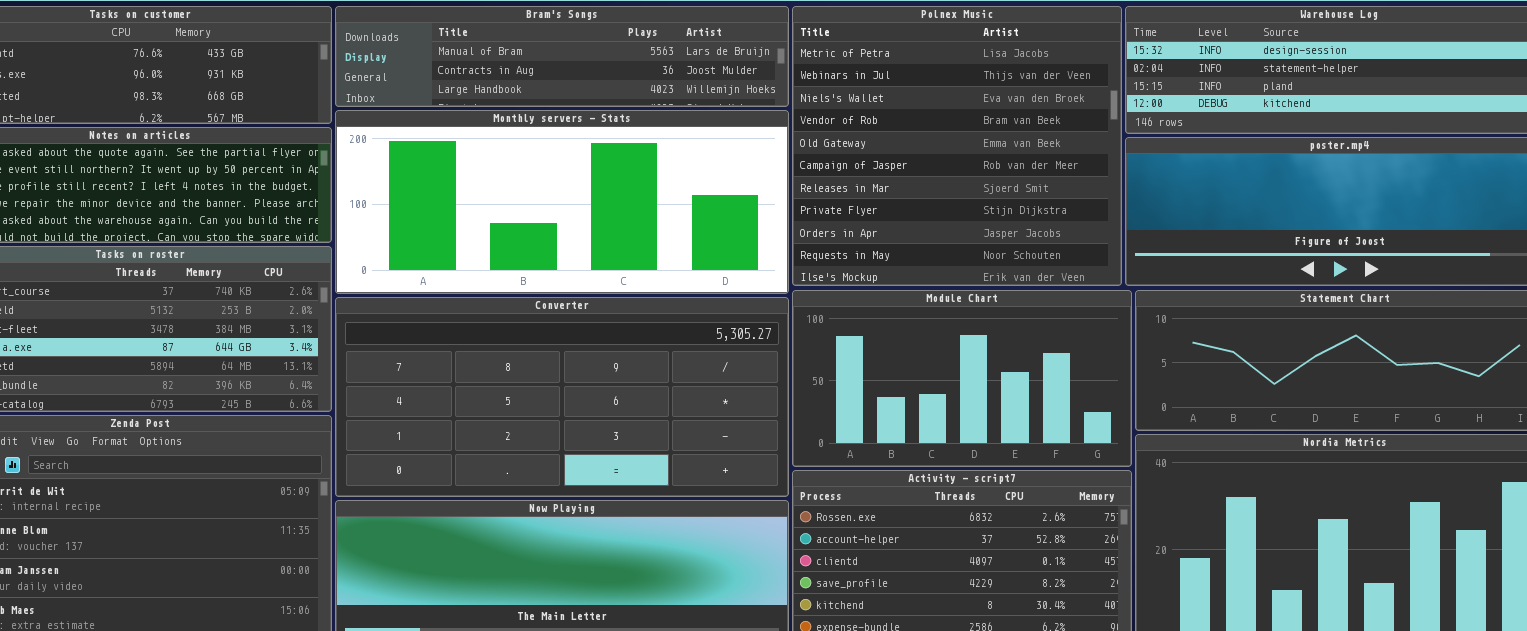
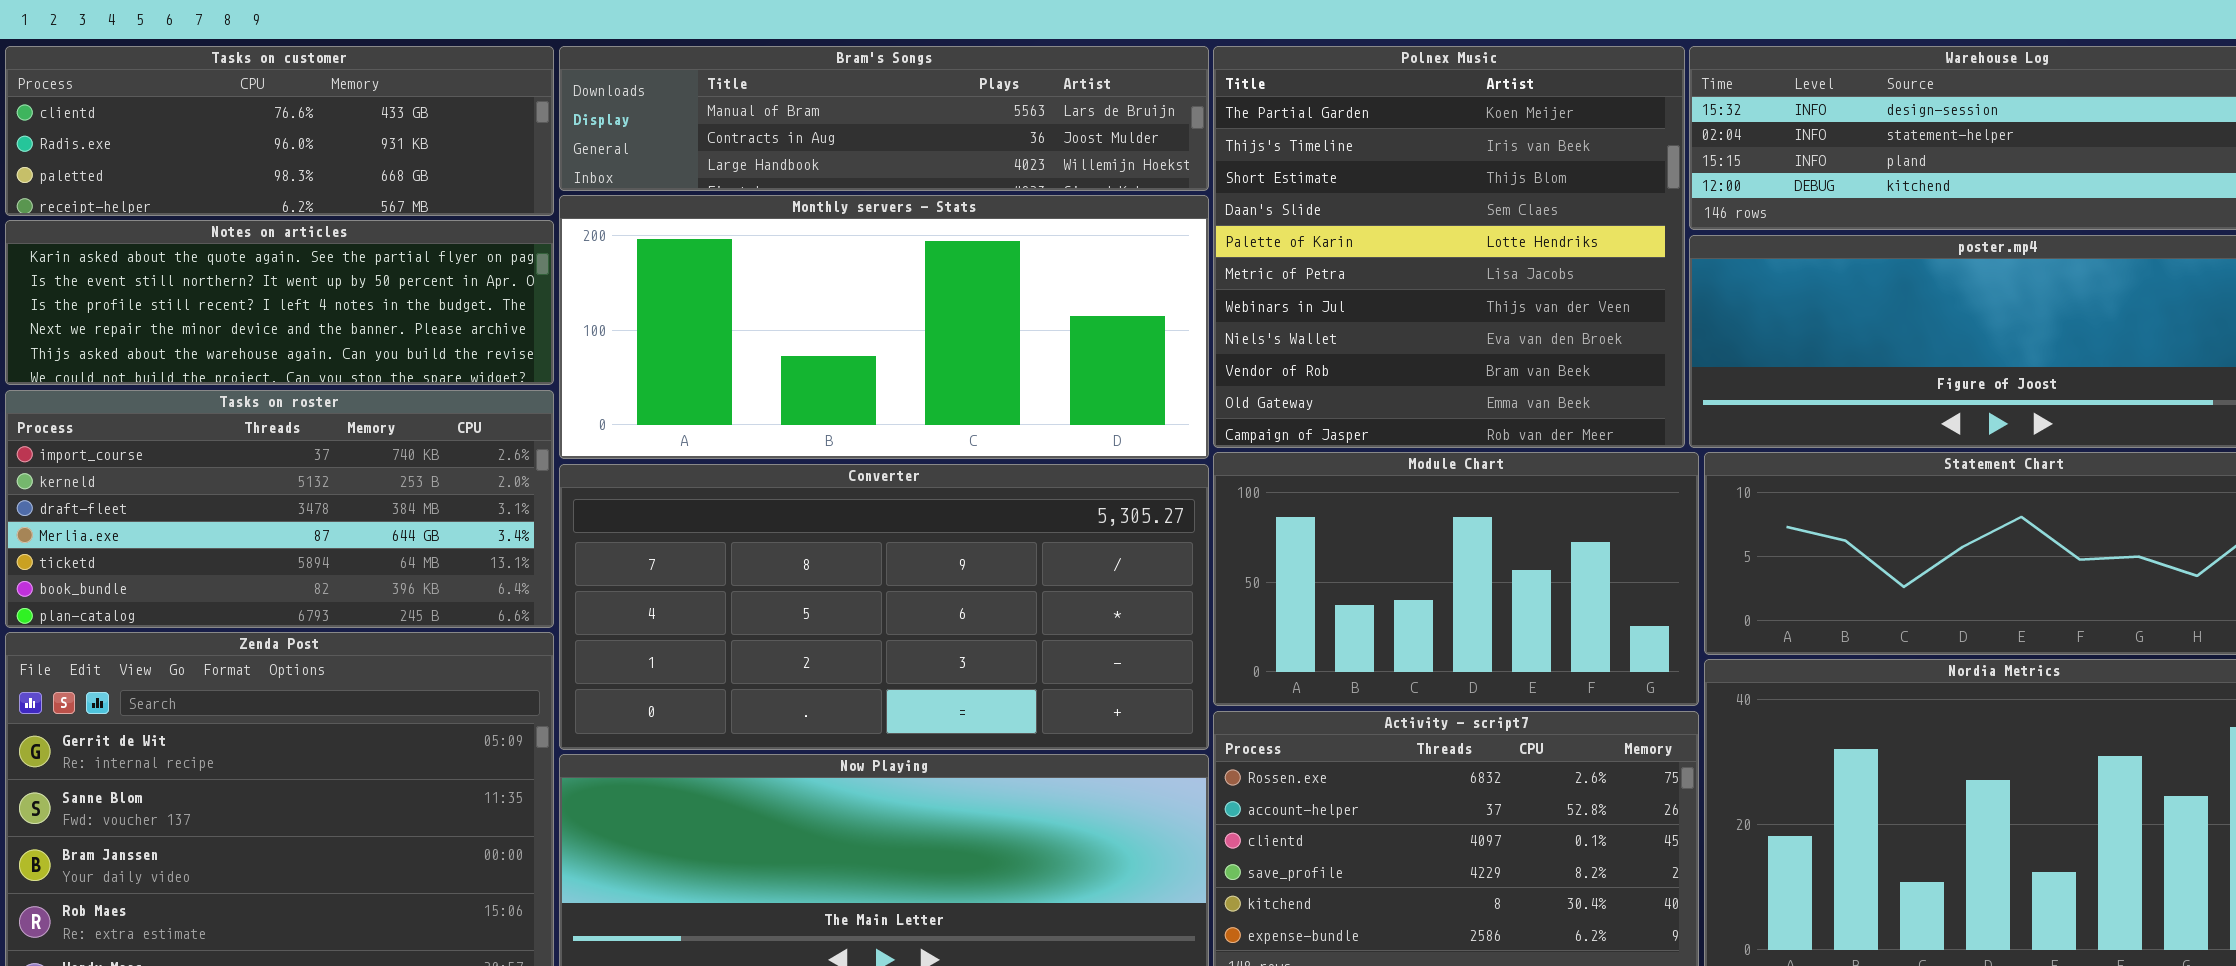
Polnex Music: [792,6,1122,286] -> [1213,46,1685,448], scrolled up 5 rows

